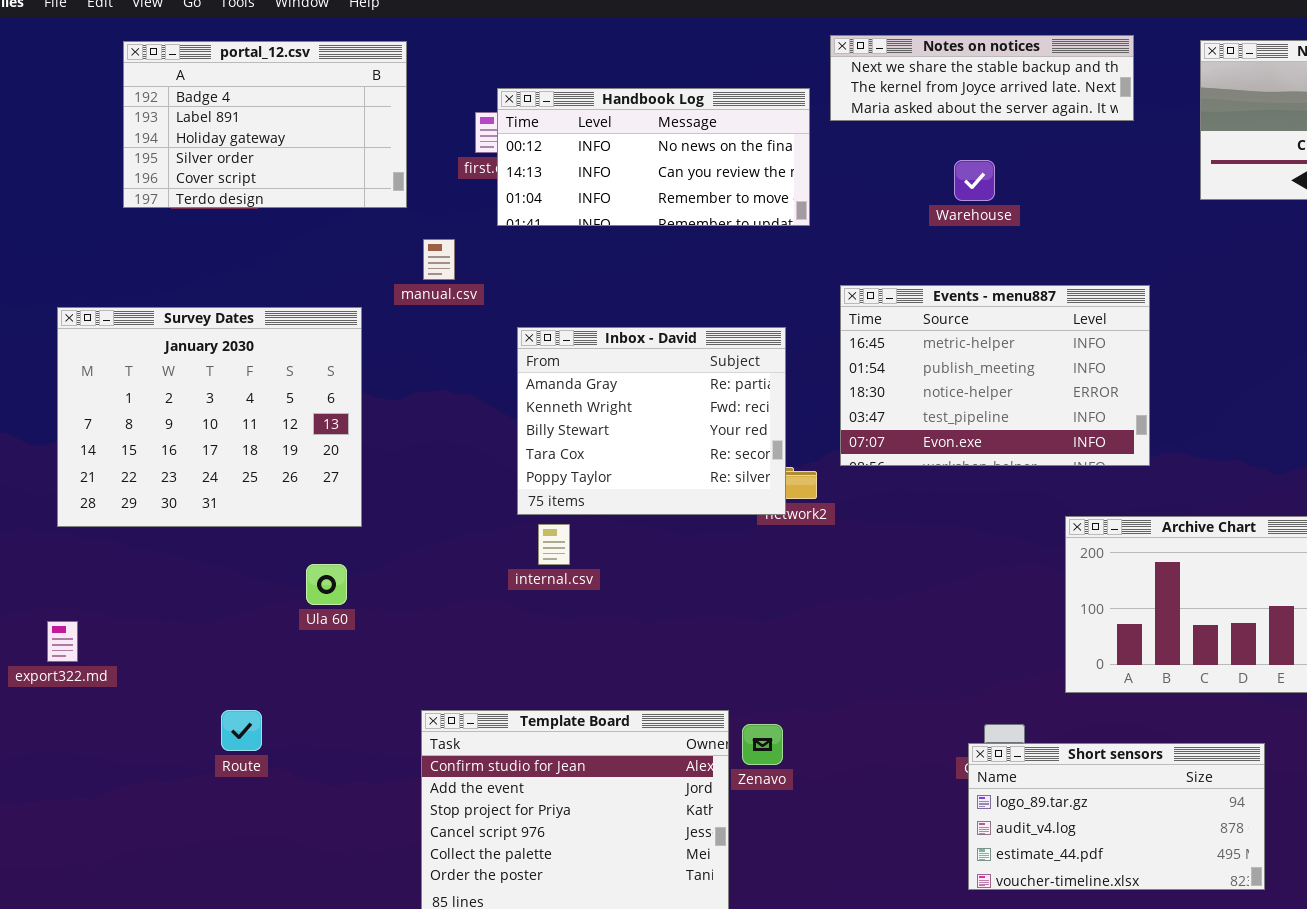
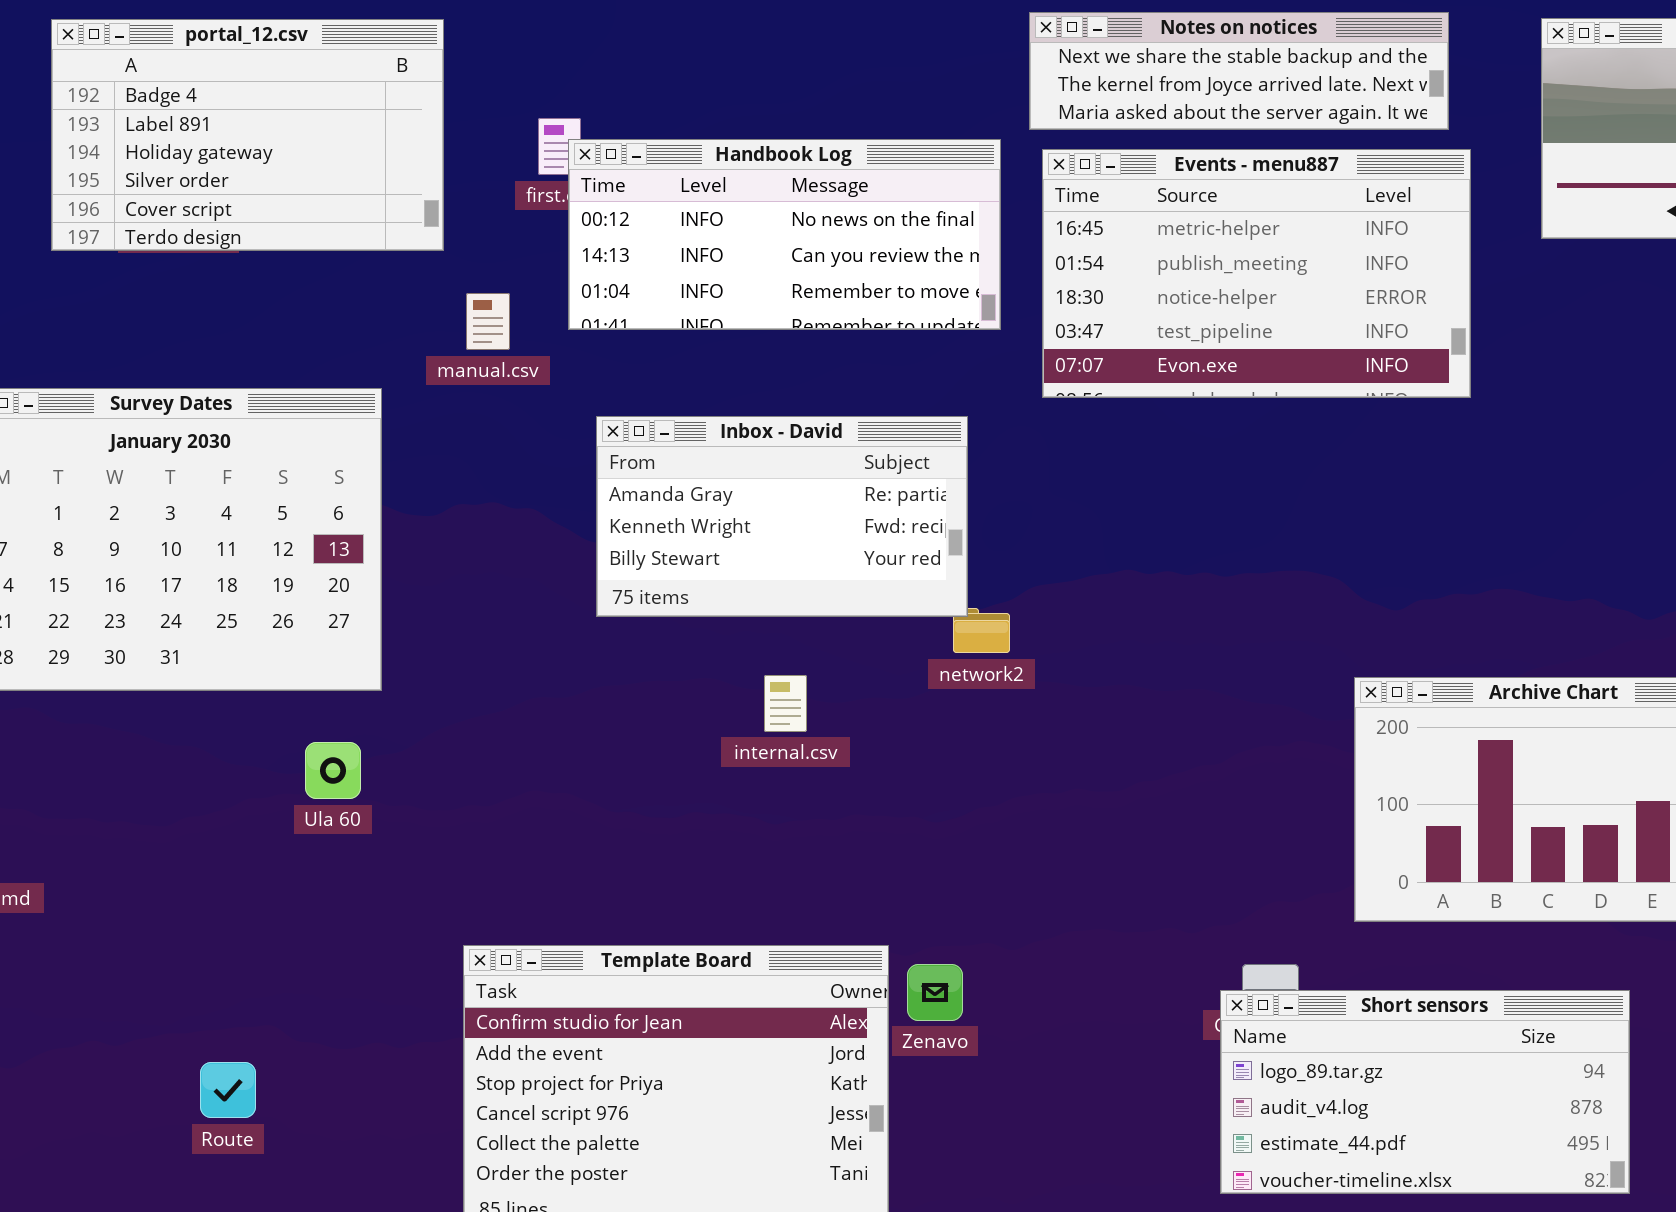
Handbook Log: [497,88,810,226] -> [568,139,1001,330], moved
Events - menu887: [840,285,1150,466] -> [1042,149,1471,398], moved
Inbox - David: [517,327,786,515] -> [596,416,968,617], resized
internal.csv: [538,524,570,565] -> [764,675,807,732], moved
Route: [221,710,262,751] -> [200,1062,256,1118], moved

